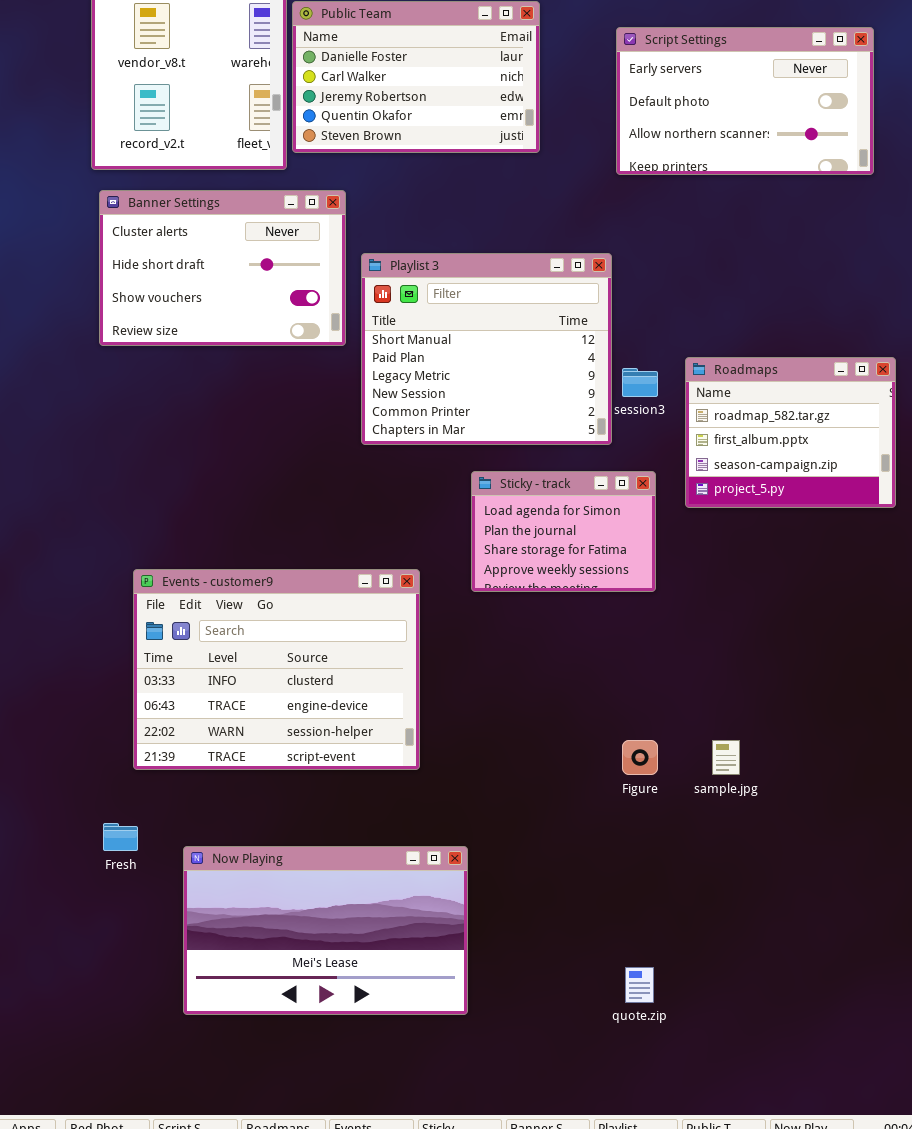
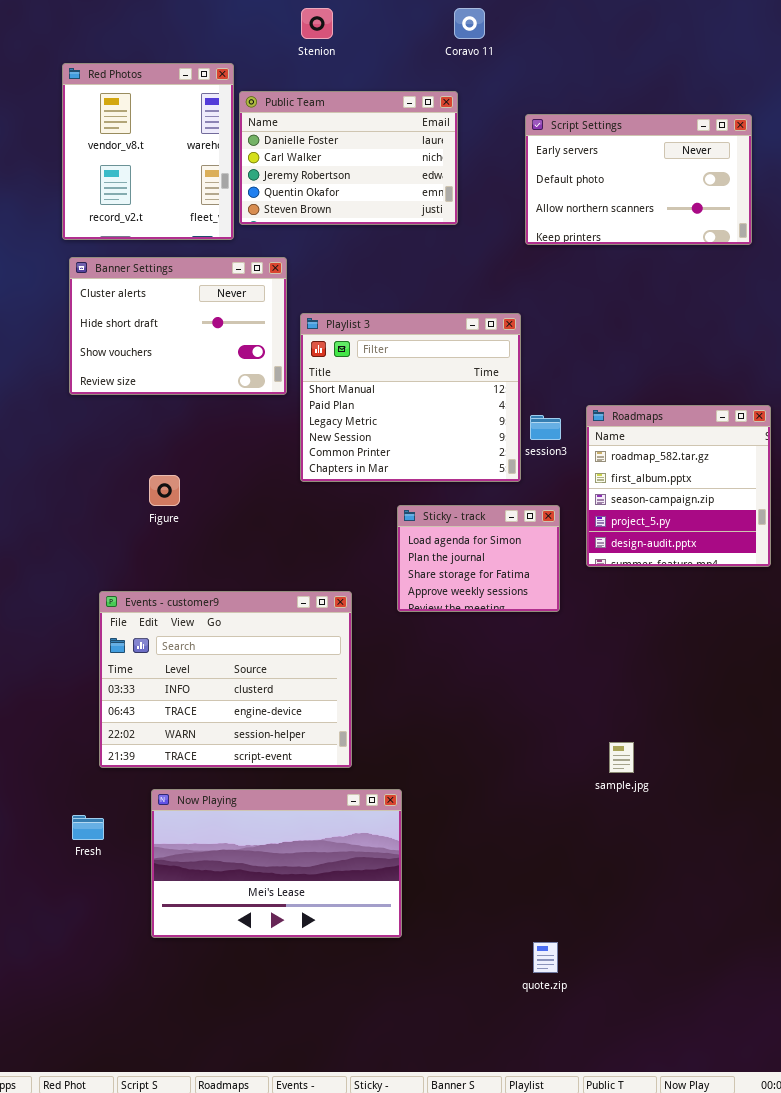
Roadmaps: [685,357,896,508] -> [586,405,771,567], resized
Figure: [622,740,658,775] -> [149,475,180,506], moved
Now Playing: [183,846,468,1015] -> [151,789,402,938], moved

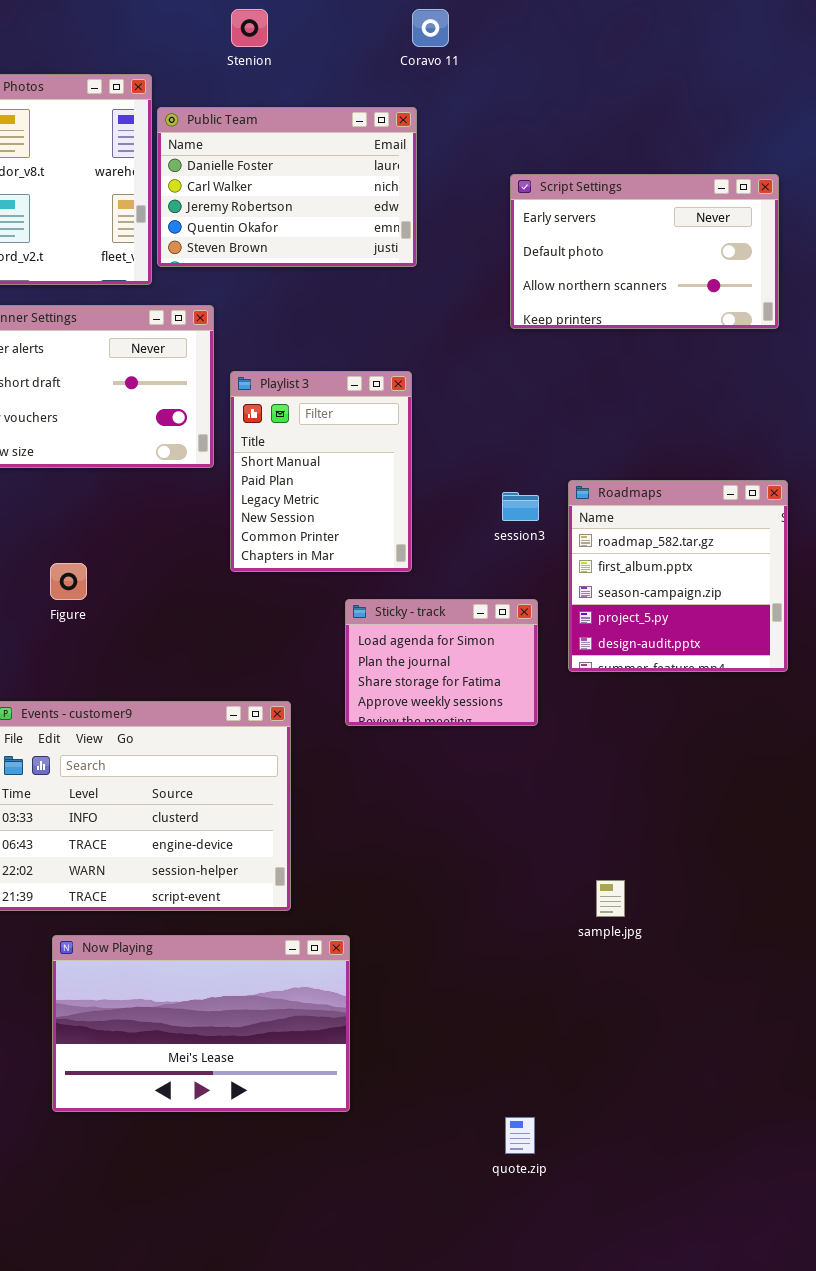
Script Settings: [525,114,752,245] -> [510,174,779,329], moved
Playlist 3: [300,313,521,482] -> [230,371,412,572], resized

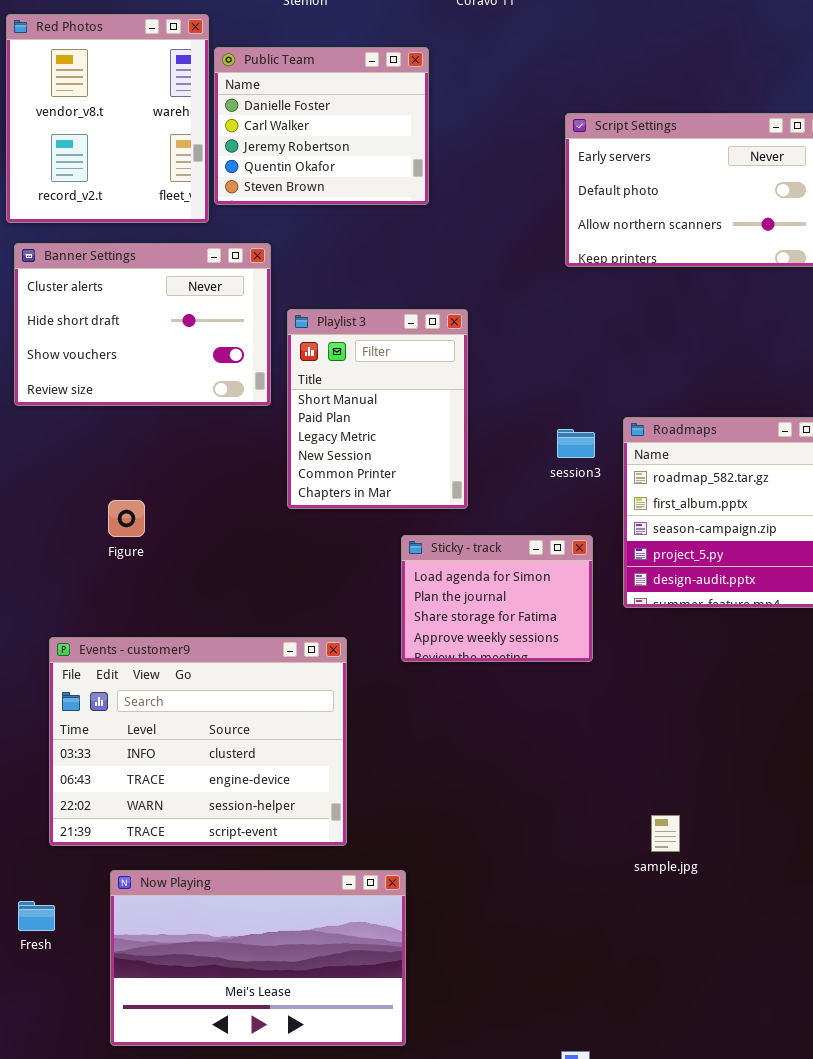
Public Team: [157,107,417,267] -> [214,47,429,205], resized

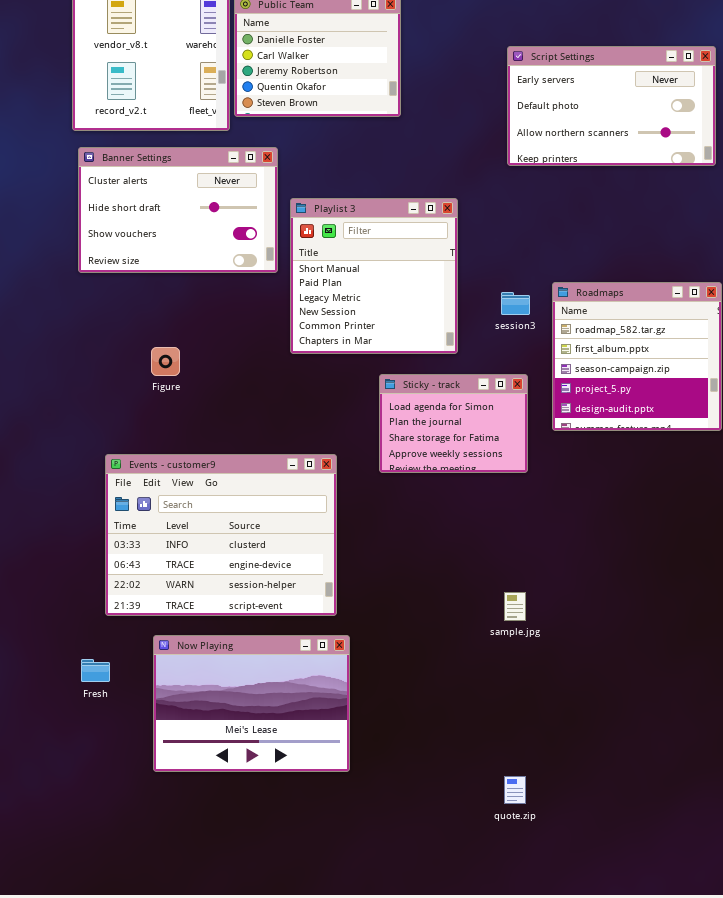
Playlist 3: [287,309,468,509] -> [290,198,458,354], resized
sample.jpg: [651,815,680,852] -> [504,592,526,621], moved
Now Playing: [110,870,406,1046] -> [153,635,350,772], resized

